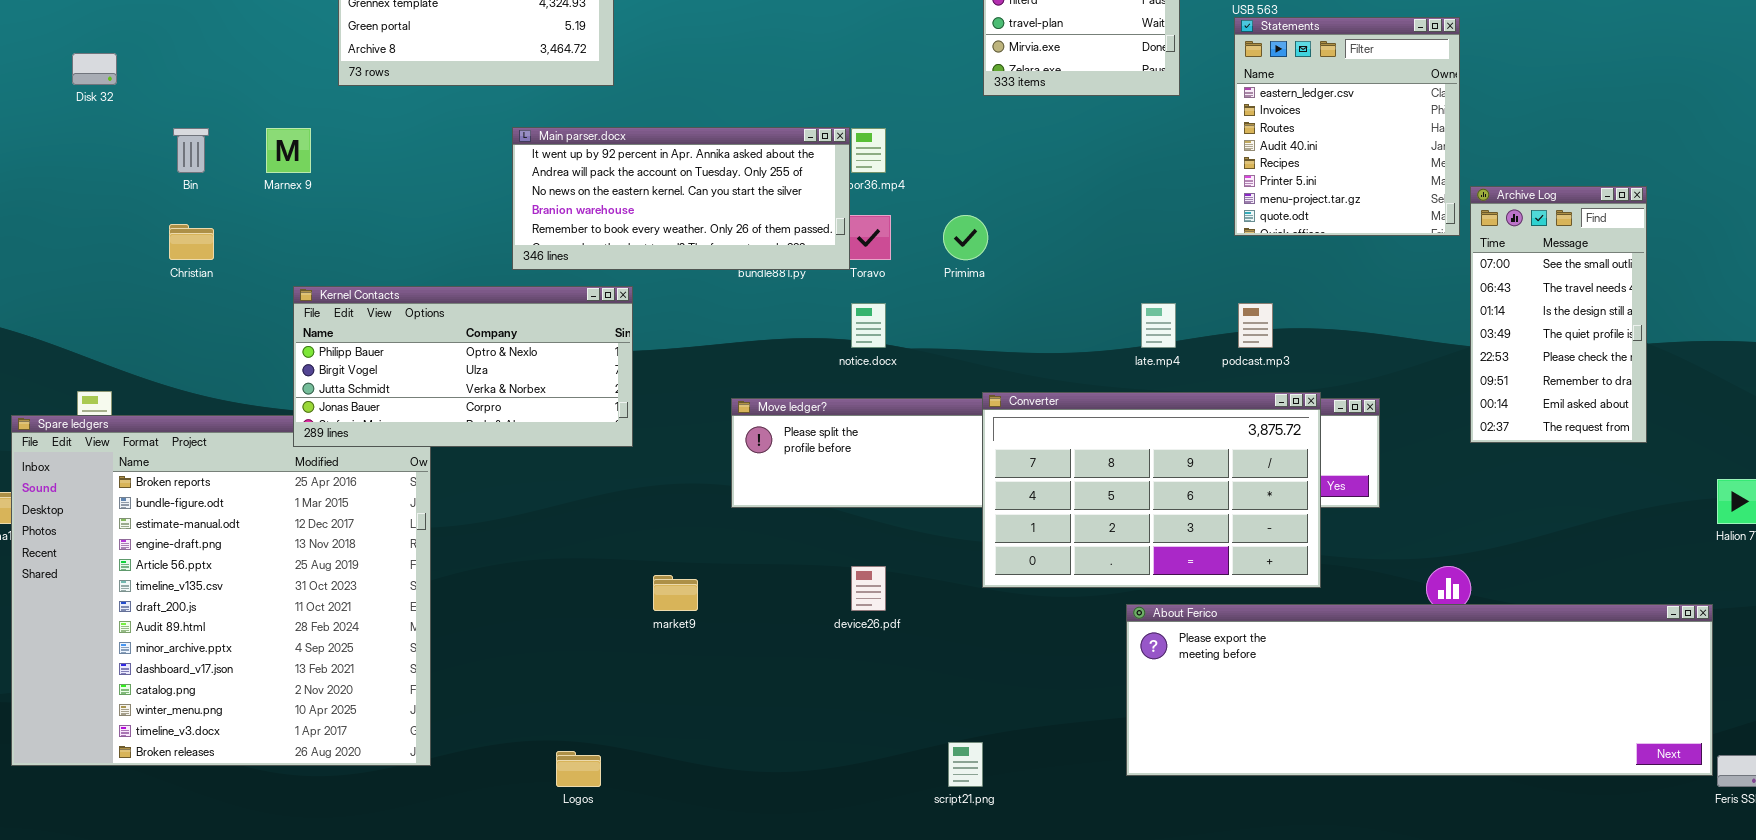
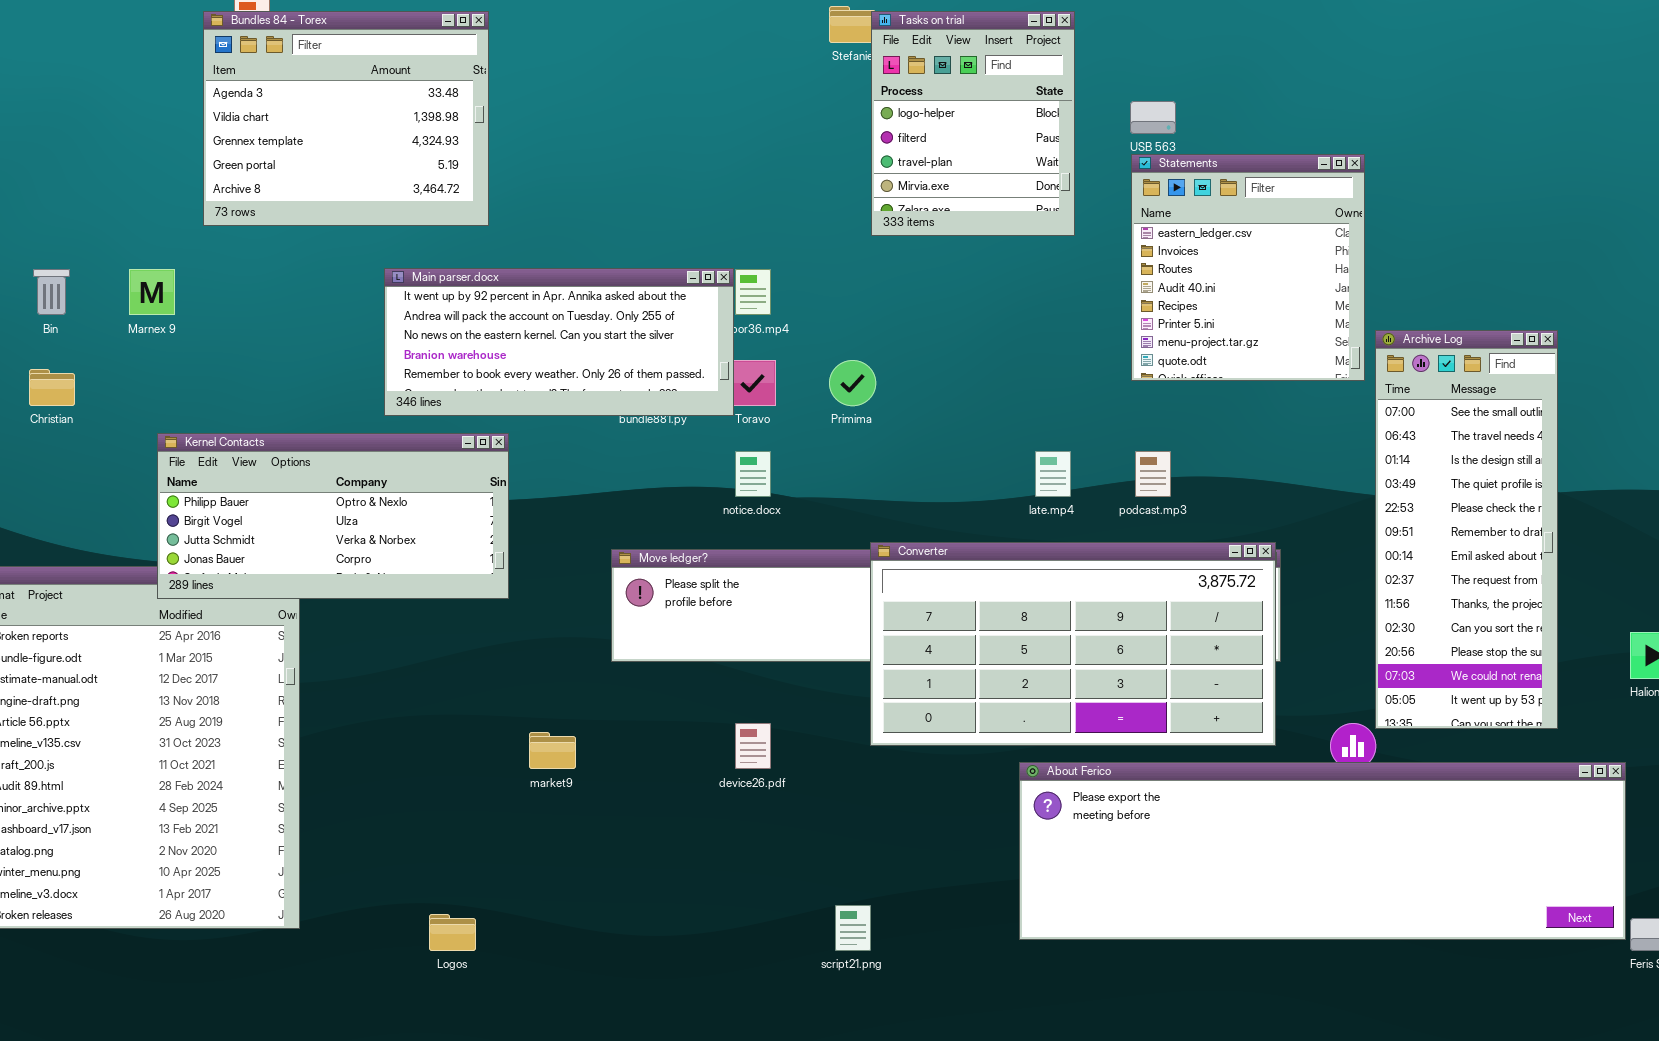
Archive Log: [1470,186,1647,443] -> [1375,330,1558,729], resized
Converter: [982,392,1321,588] -> [870,542,1276,746], resized

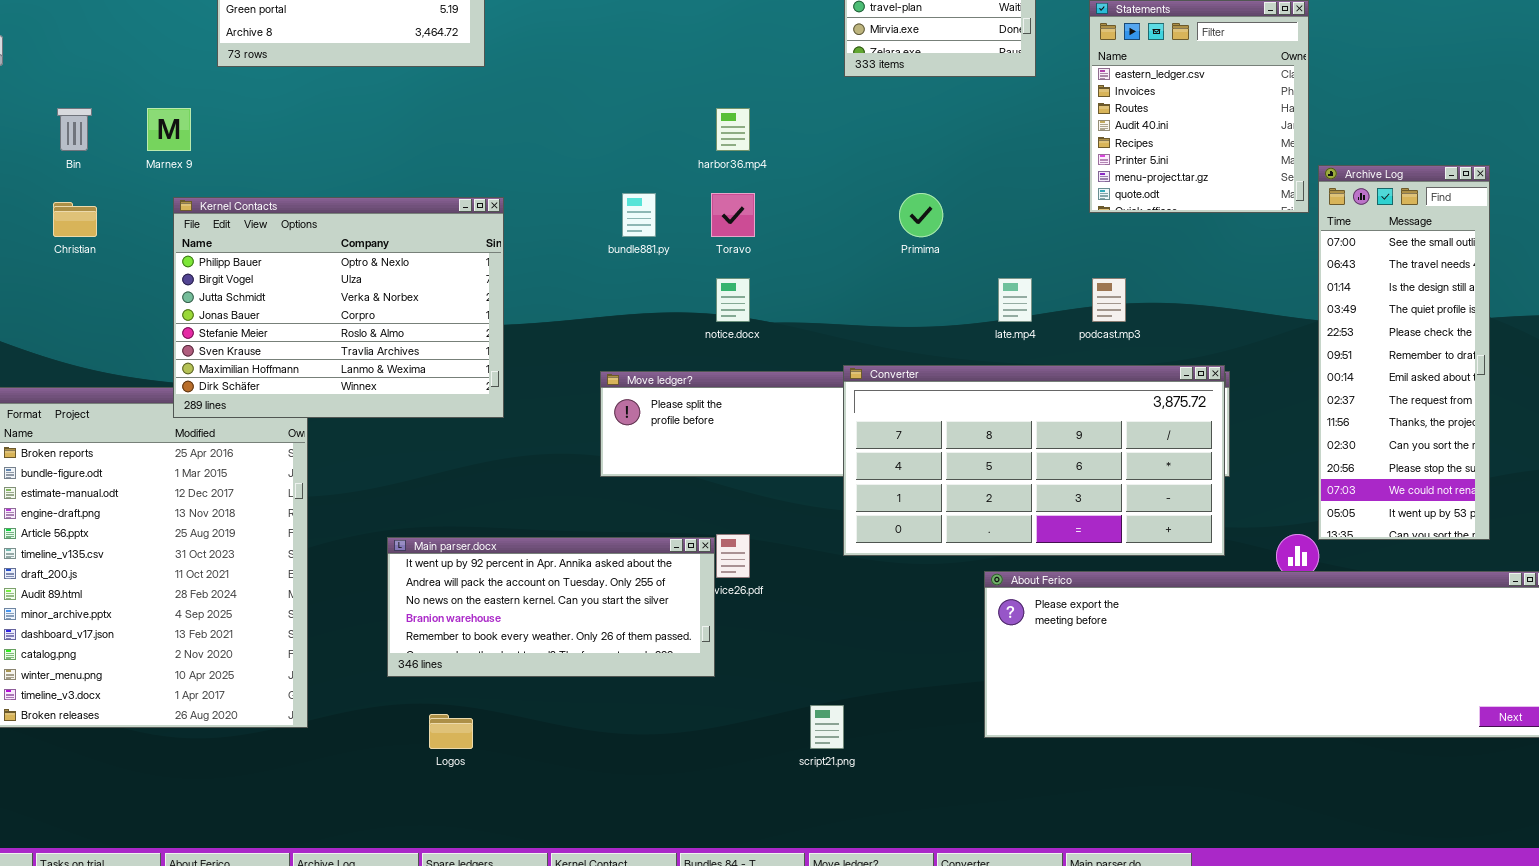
Main parser.docx: [384,268,734,416] -> [387,537,715,677], moved
Primima: [829,360,876,406] -> [899,193,943,237], moved
Kernel Contacts: [157,433,509,599] -> [173,197,504,418], resized

